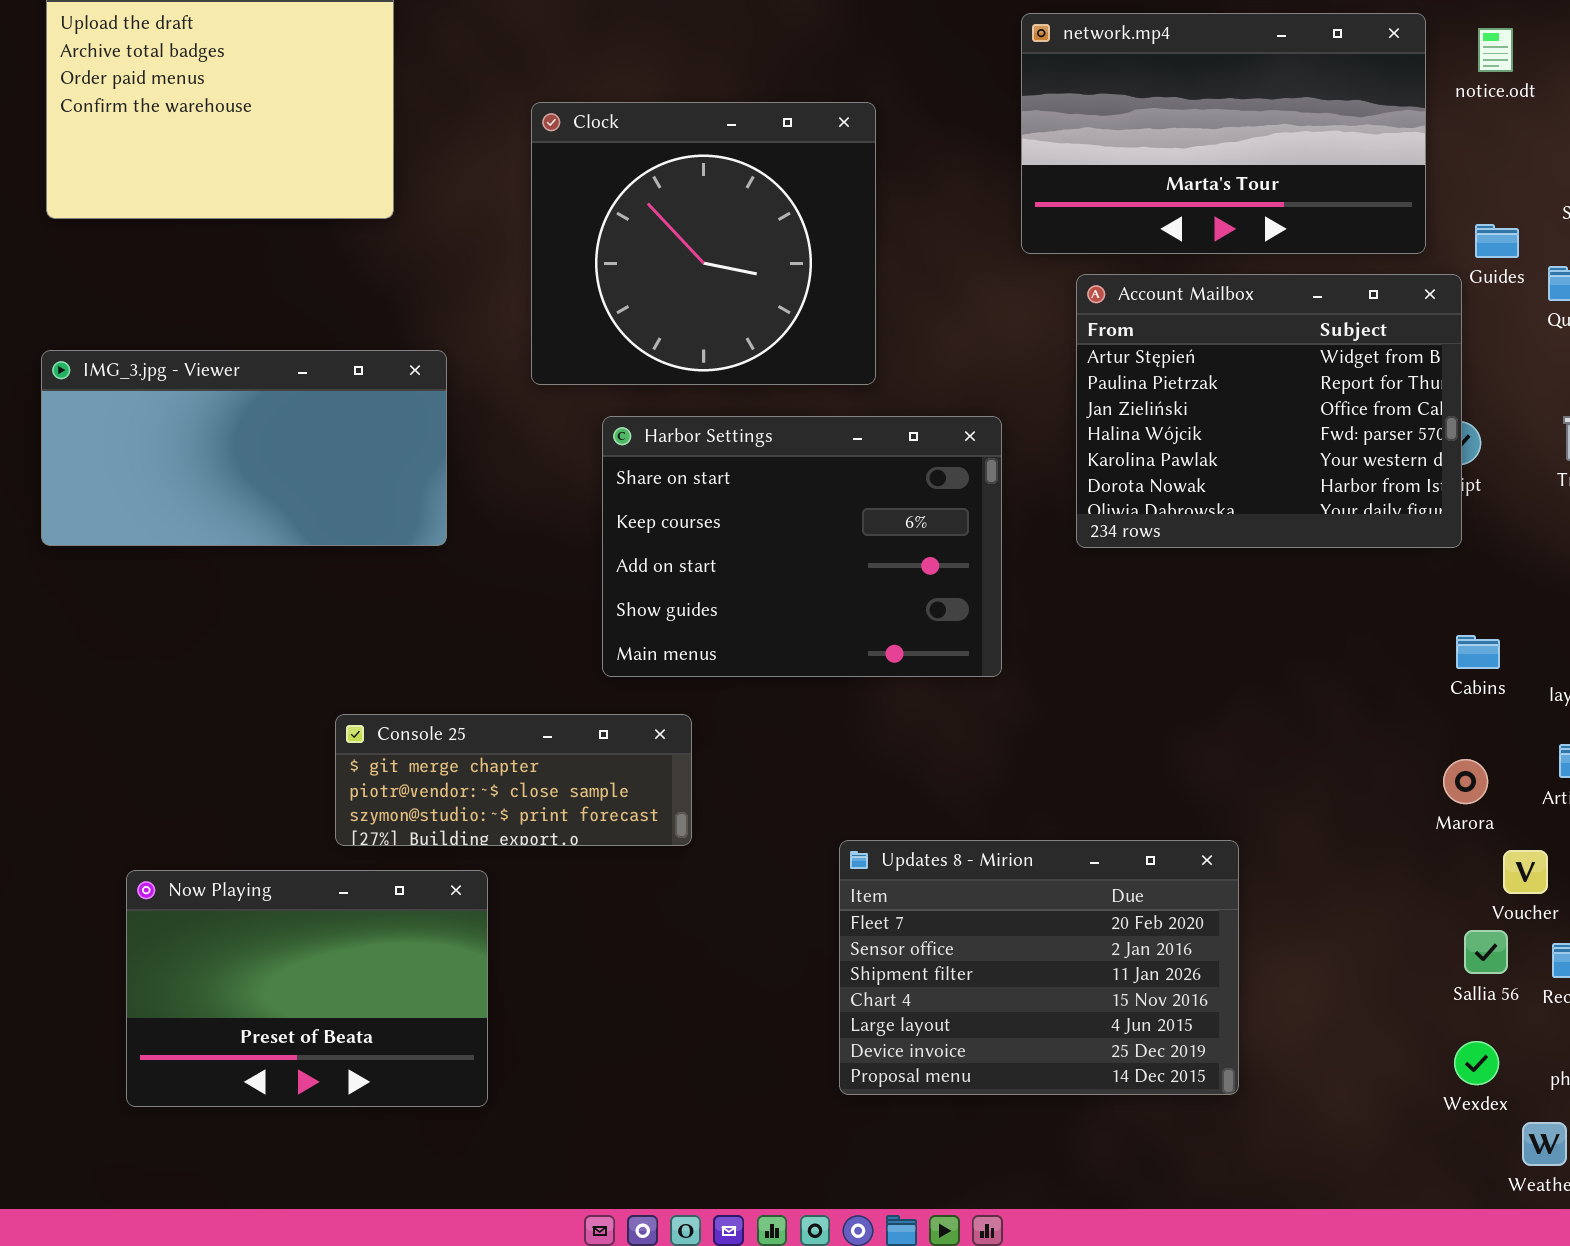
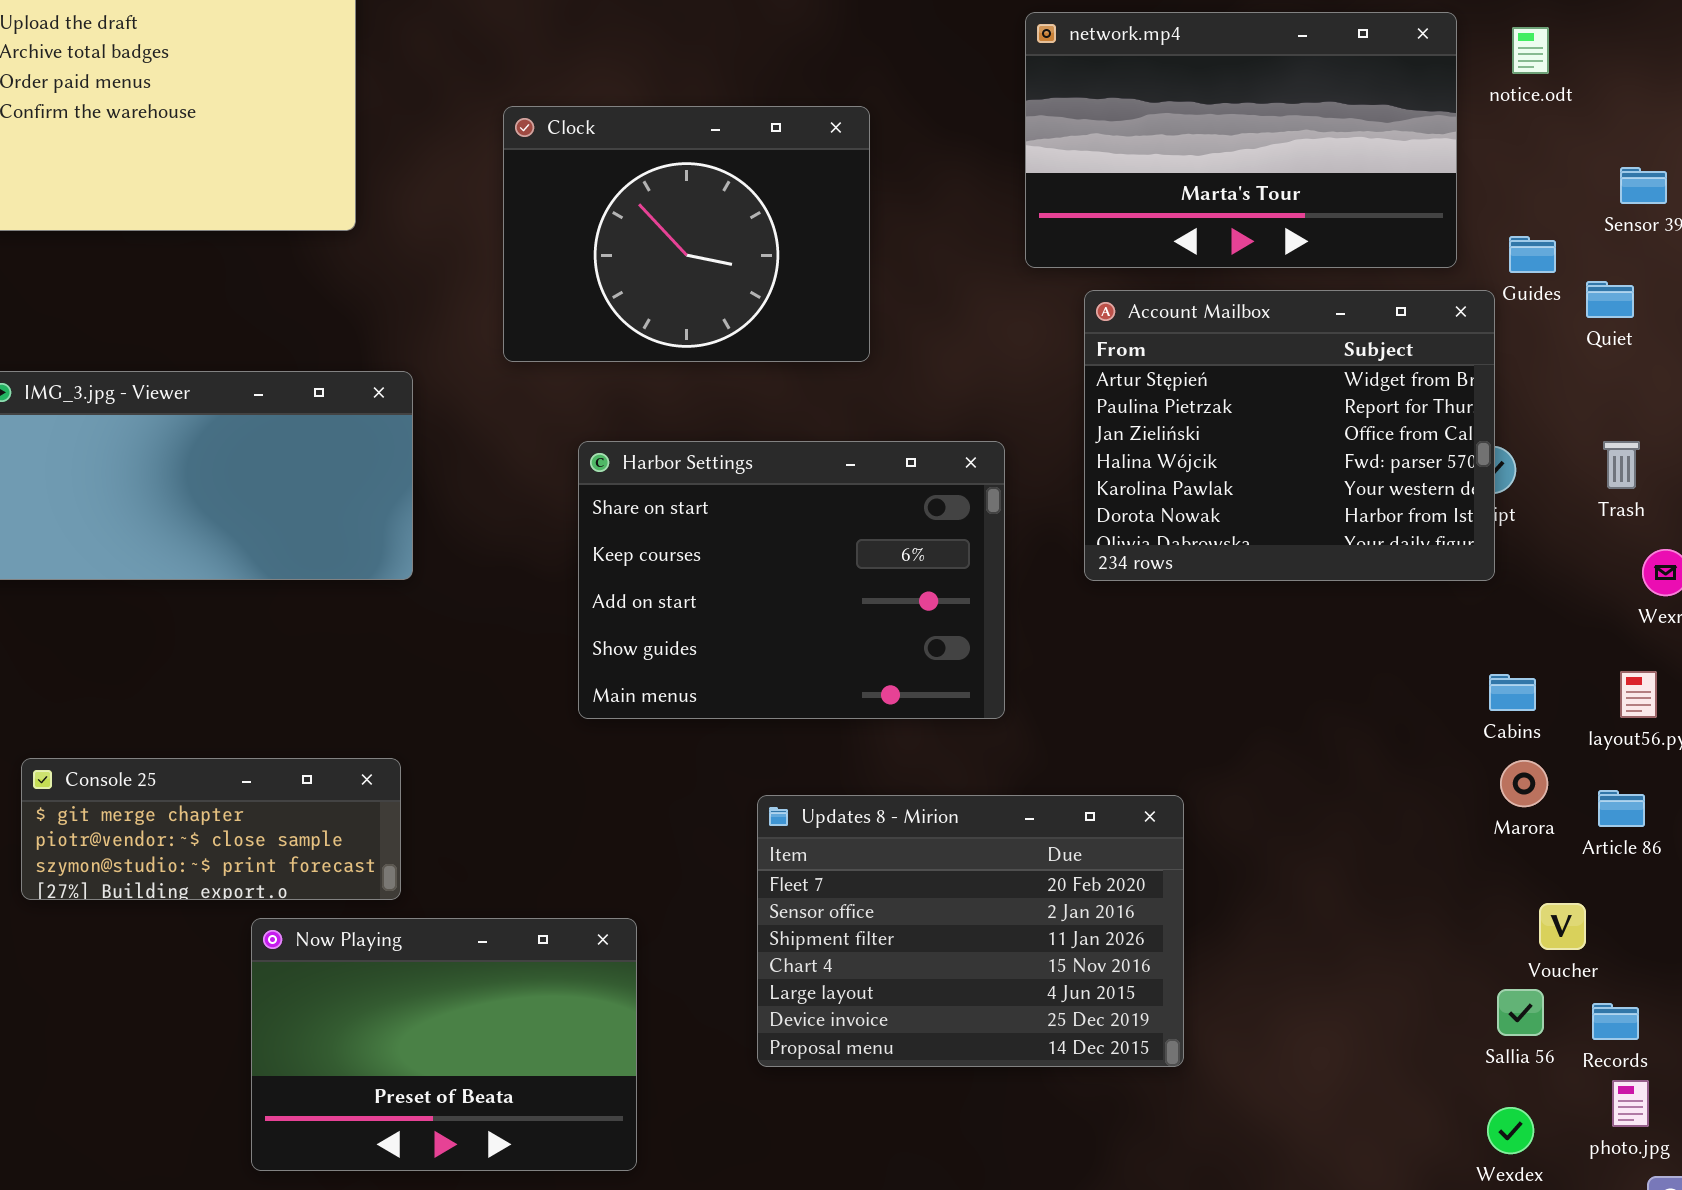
Clock: [531,102,876,385] -> [503,106,870,362], resized
Console 25: [335,714,692,846] -> [21,758,401,900], moved
Marora: [1443,759,1488,804] -> [1500,760,1548,807], moved
Updates 8 - Mirion: [839,840,1239,1095] -> [757,795,1184,1067], moved
Now Playing: [126,870,488,1107] -> [251,918,637,1171], moved

